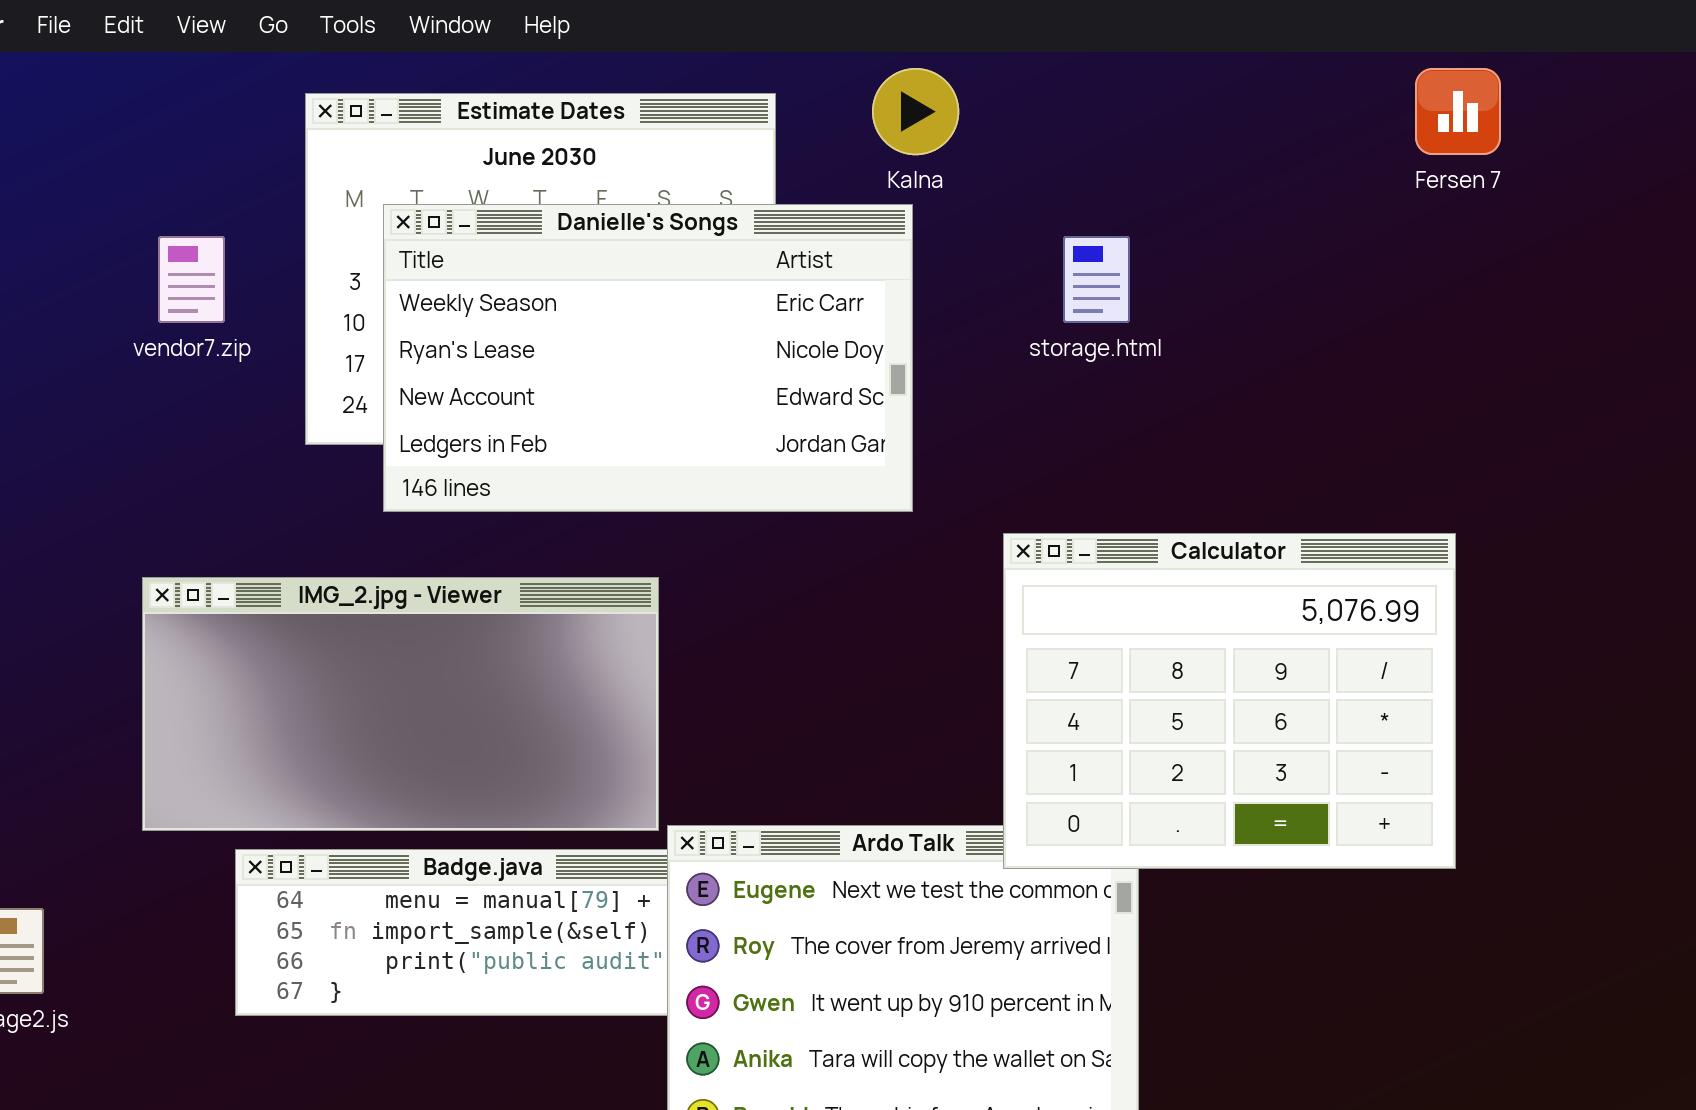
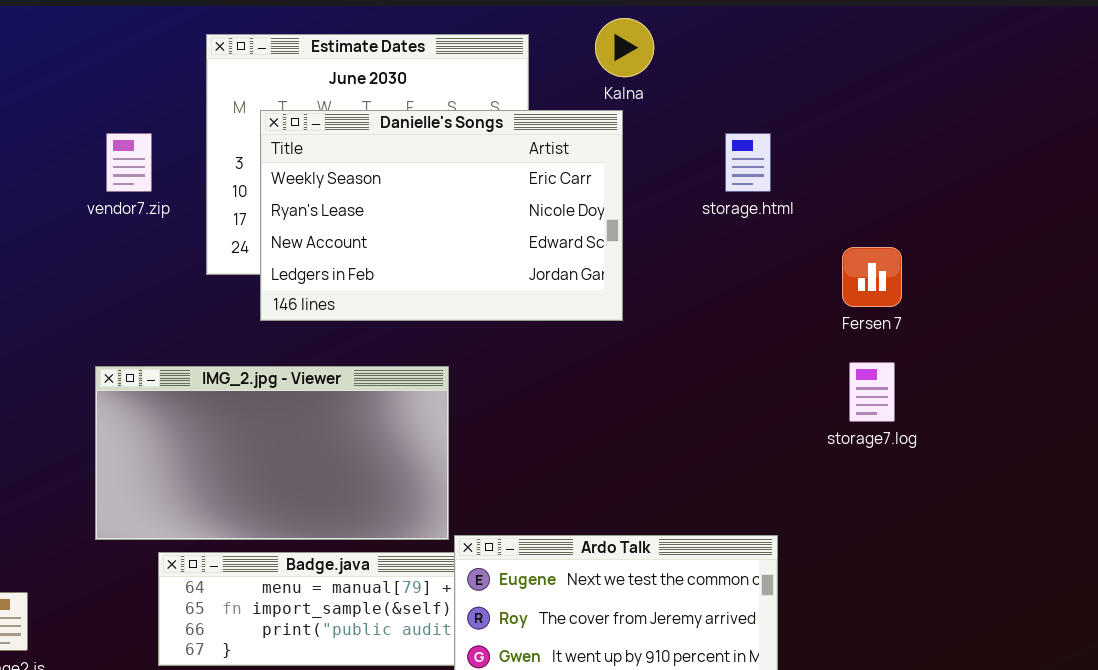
Fersen 7: [1415,68,1501,155] -> [842,247,902,307], moved
Calculator: [1003,533,1456,869] -> none, closed

